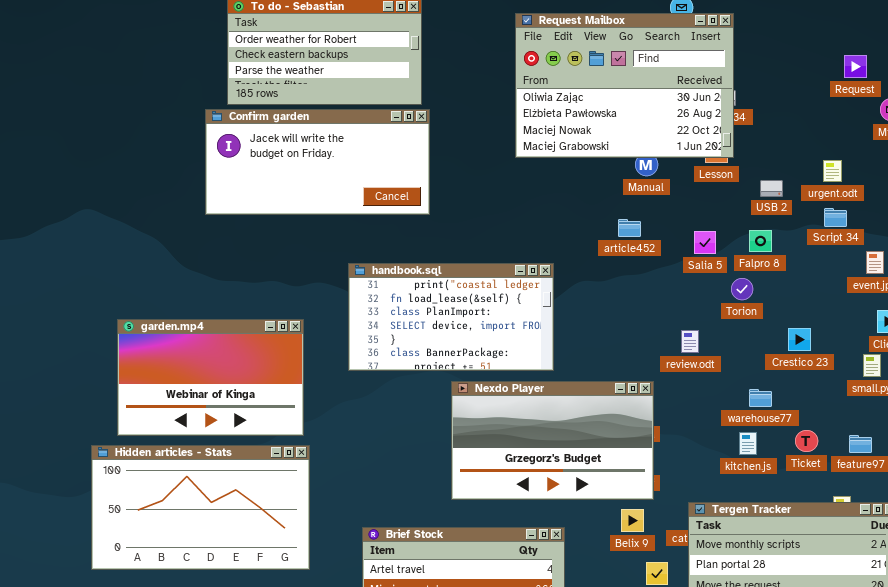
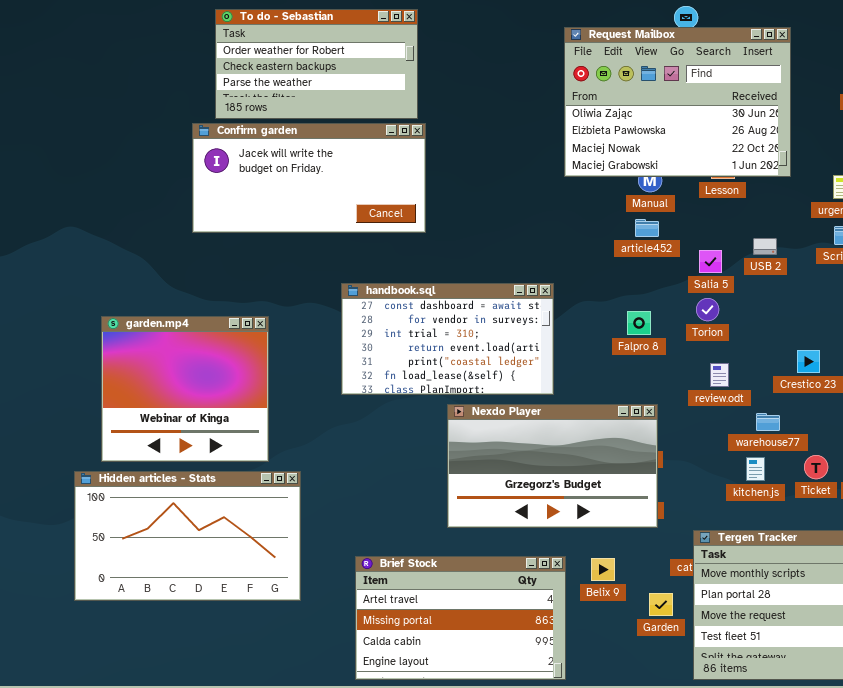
Request Mailbox: [515,13,734,158] -> [564,27,791,177], moved
USB 2: [760,180,783,197] -> [753,238,777,255], moved
article452: [618,219,641,237] -> [635,219,659,237], moved
Falpro 8: [749,230,772,252] -> [627,311,651,335], moved
handbook.sql: [348,263,554,371] -> [341,283,554,395], scrolled up 4 rows
Torion: [731,278,753,300] -> [696,298,719,321], moved
garden.mp4: [117,319,304,436] -> [101,316,269,462], resized
review.odt: [681,330,699,353] -> [710,363,729,387], moved
Belix 9: [621,509,644,532] -> [591,558,615,581], moved

